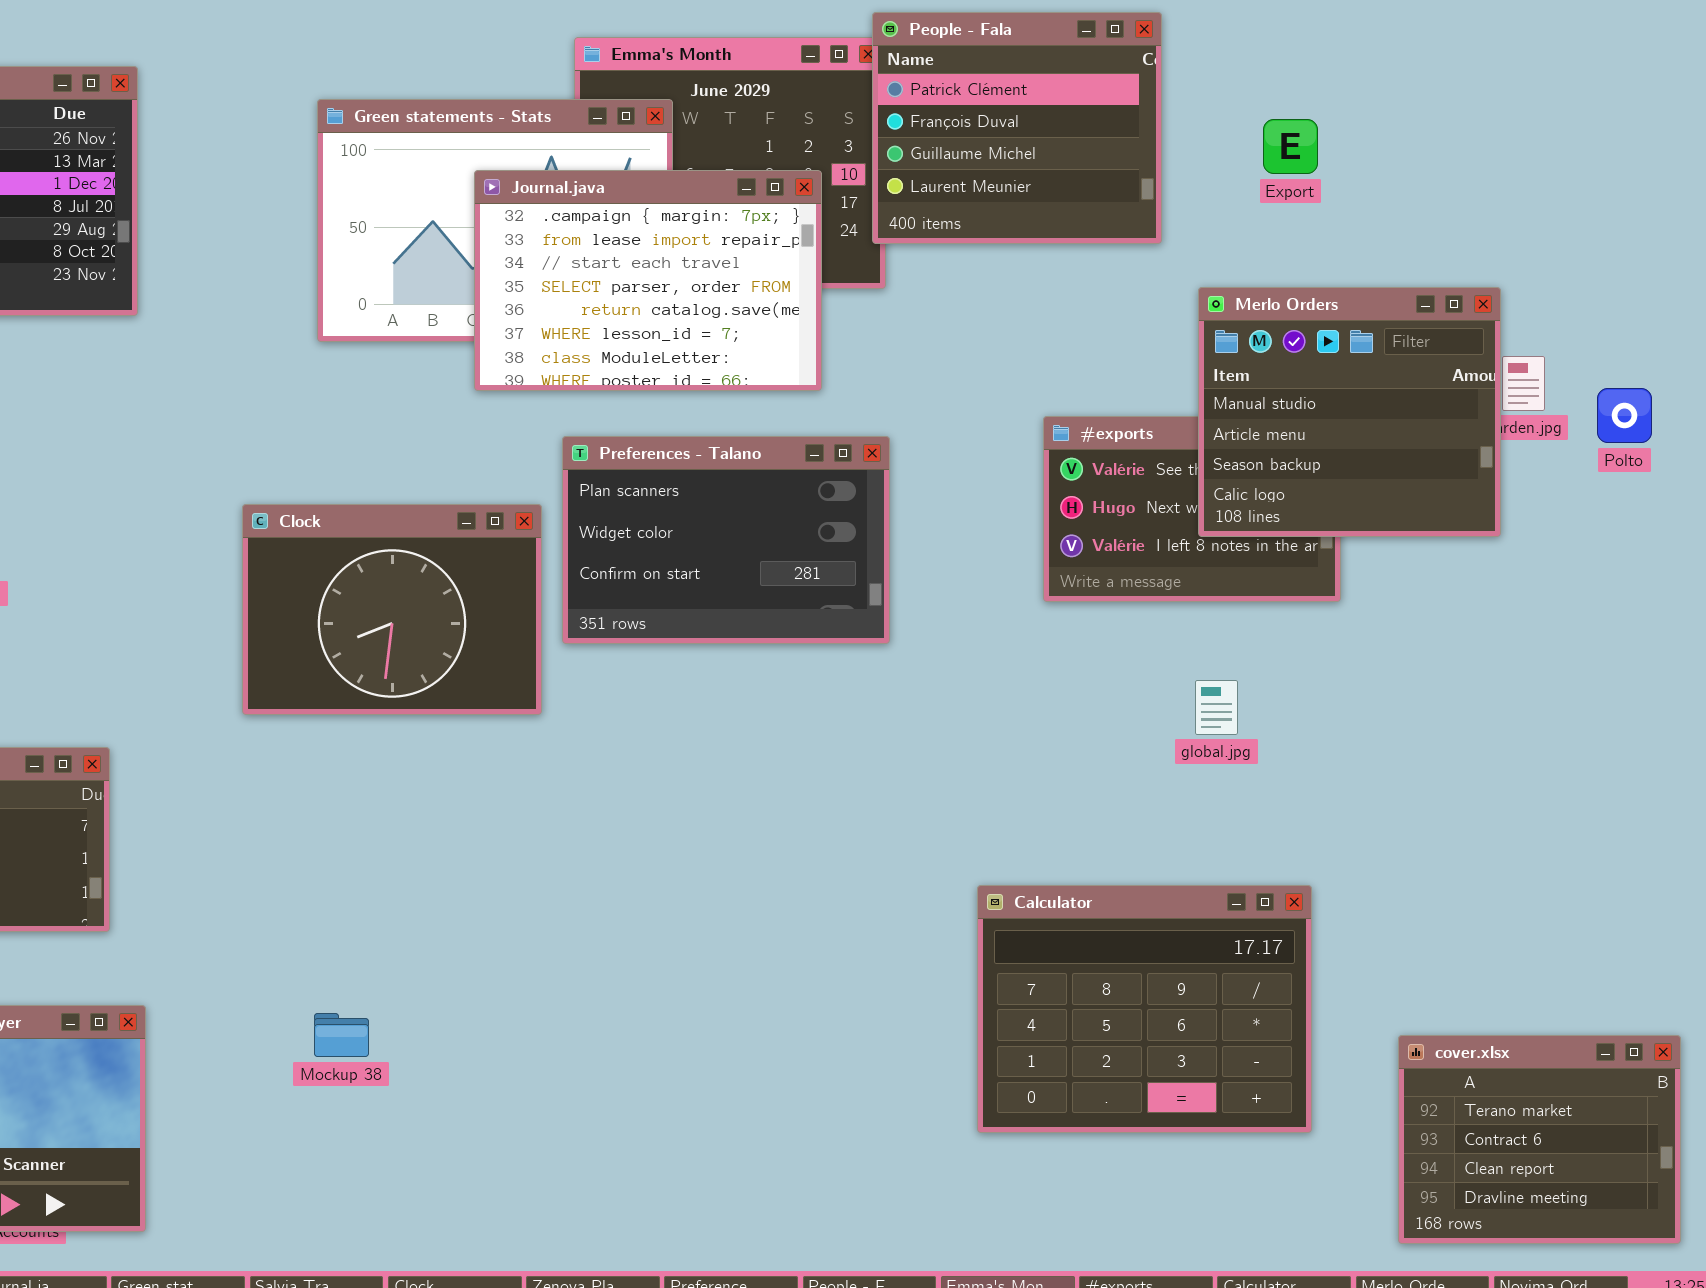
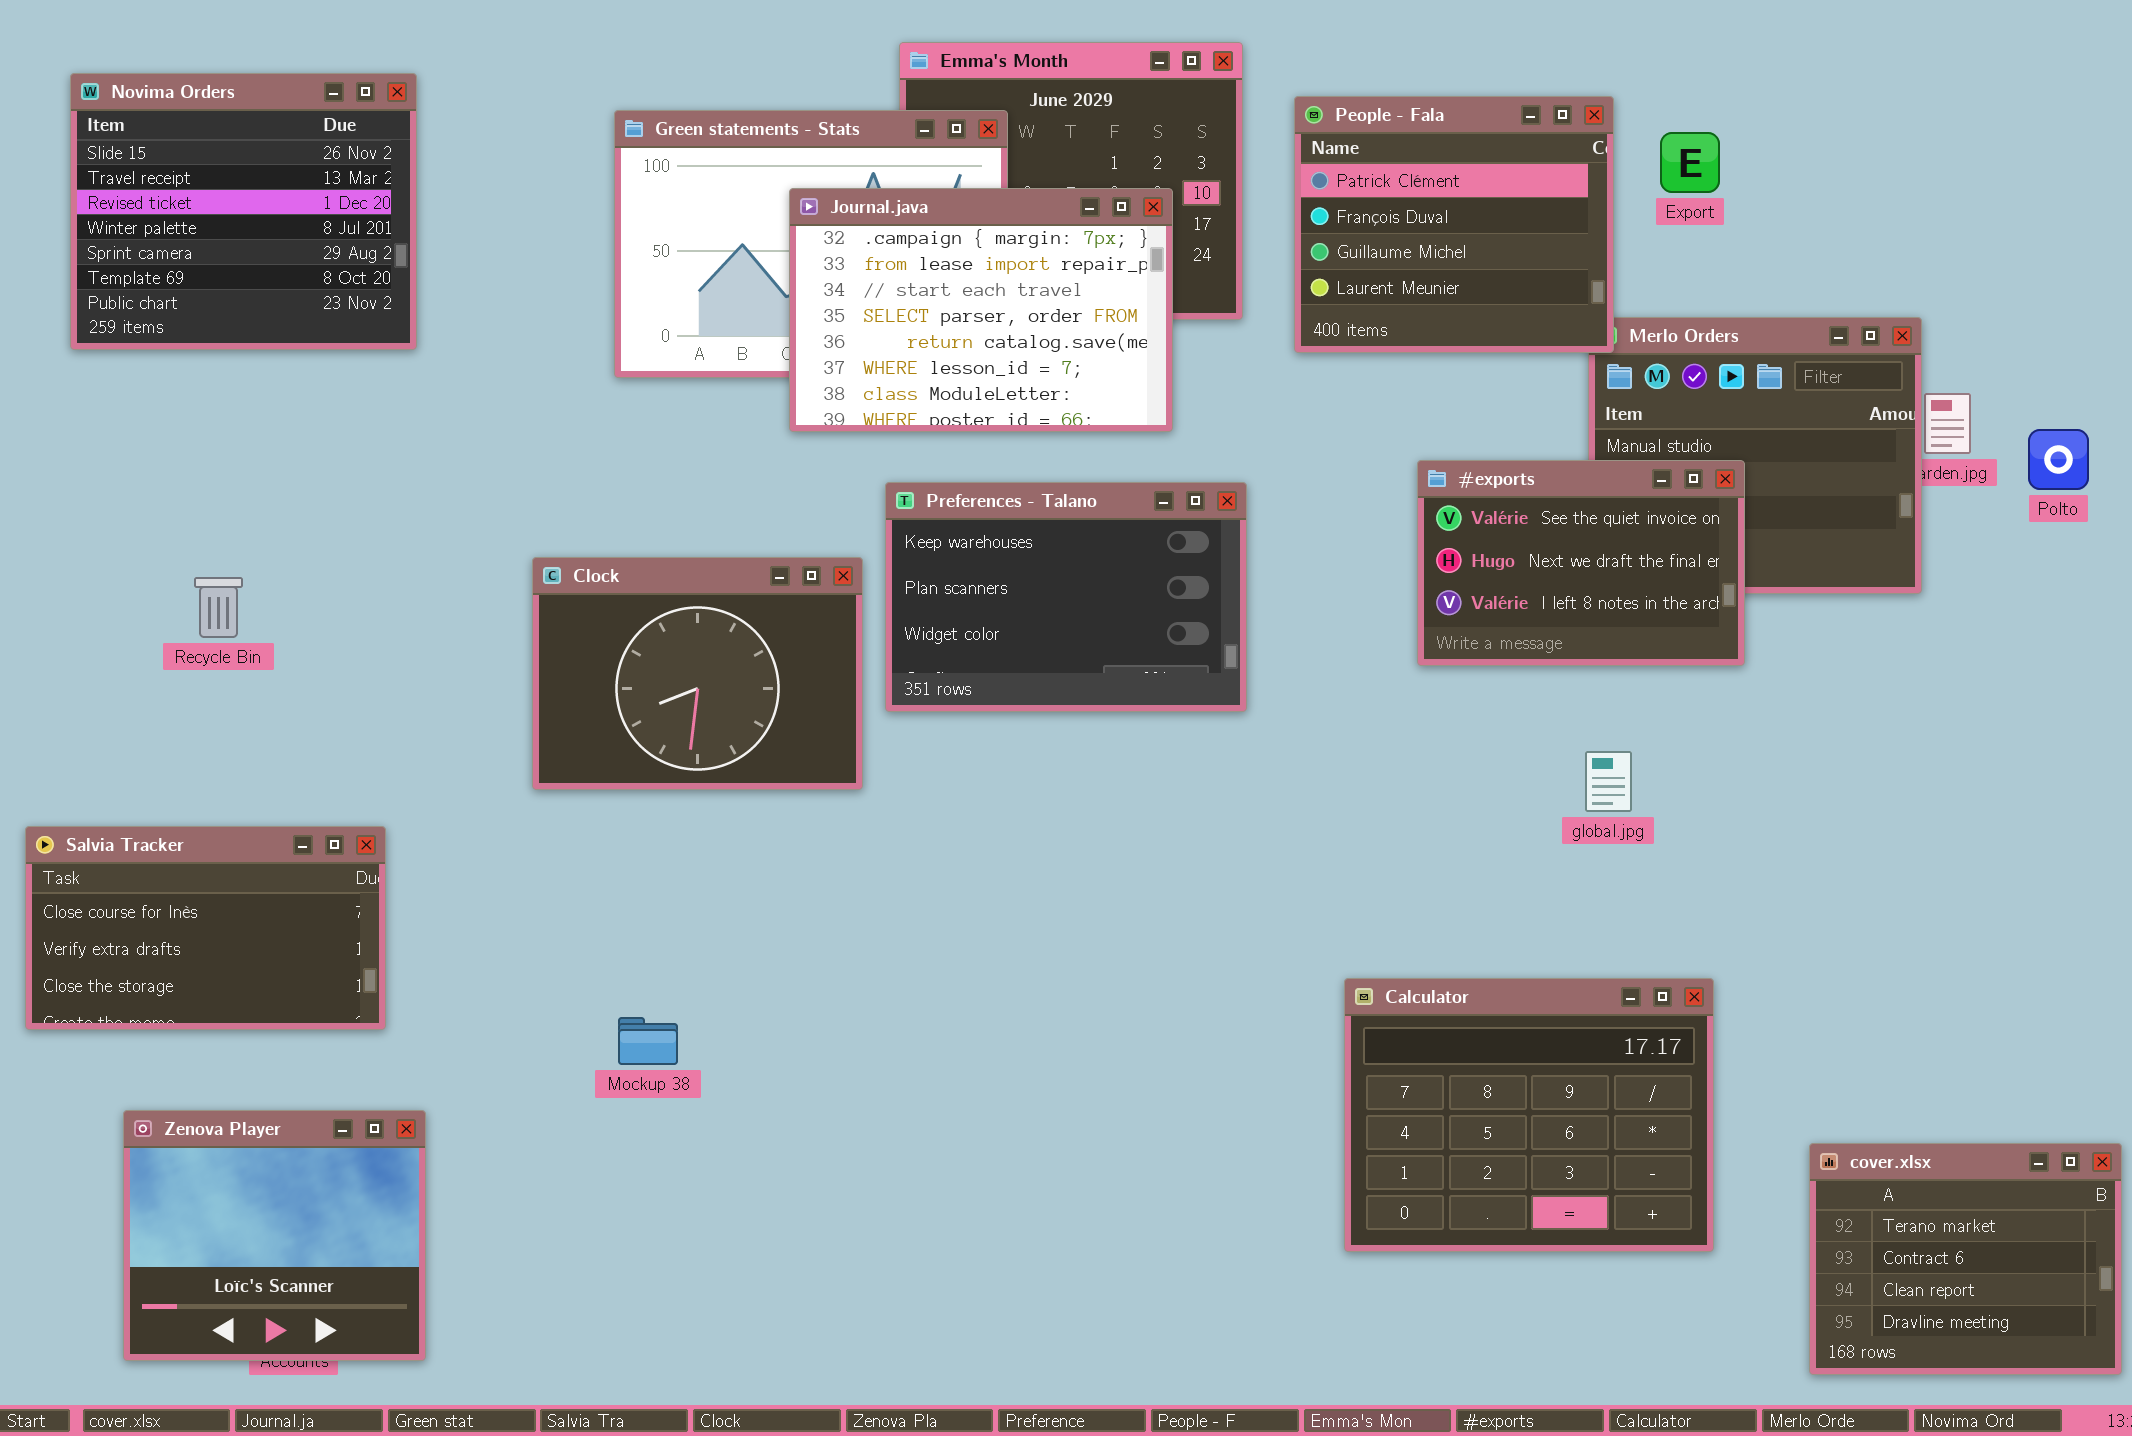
People - Fala: [872,12,1162,244] -> [1294,96,1614,353], moved
#exports: [1043,416,1341,602] -> [1417,460,1745,666], raised
Preferences - Talano: [562,436,890,644] -> [885,482,1247,712], scrolled up 1 row
Mockup 38: [314,1013,369,1057] -> [618,1017,678,1065], moved

